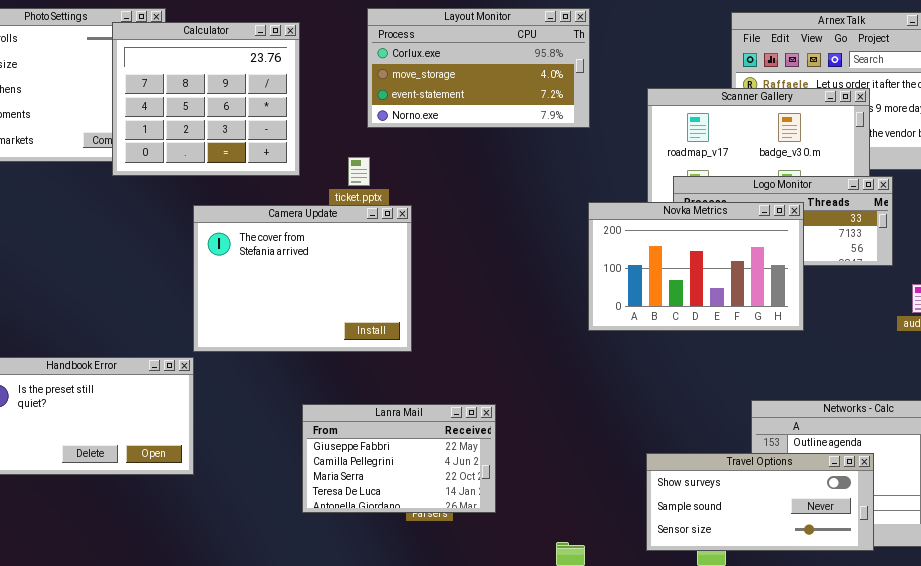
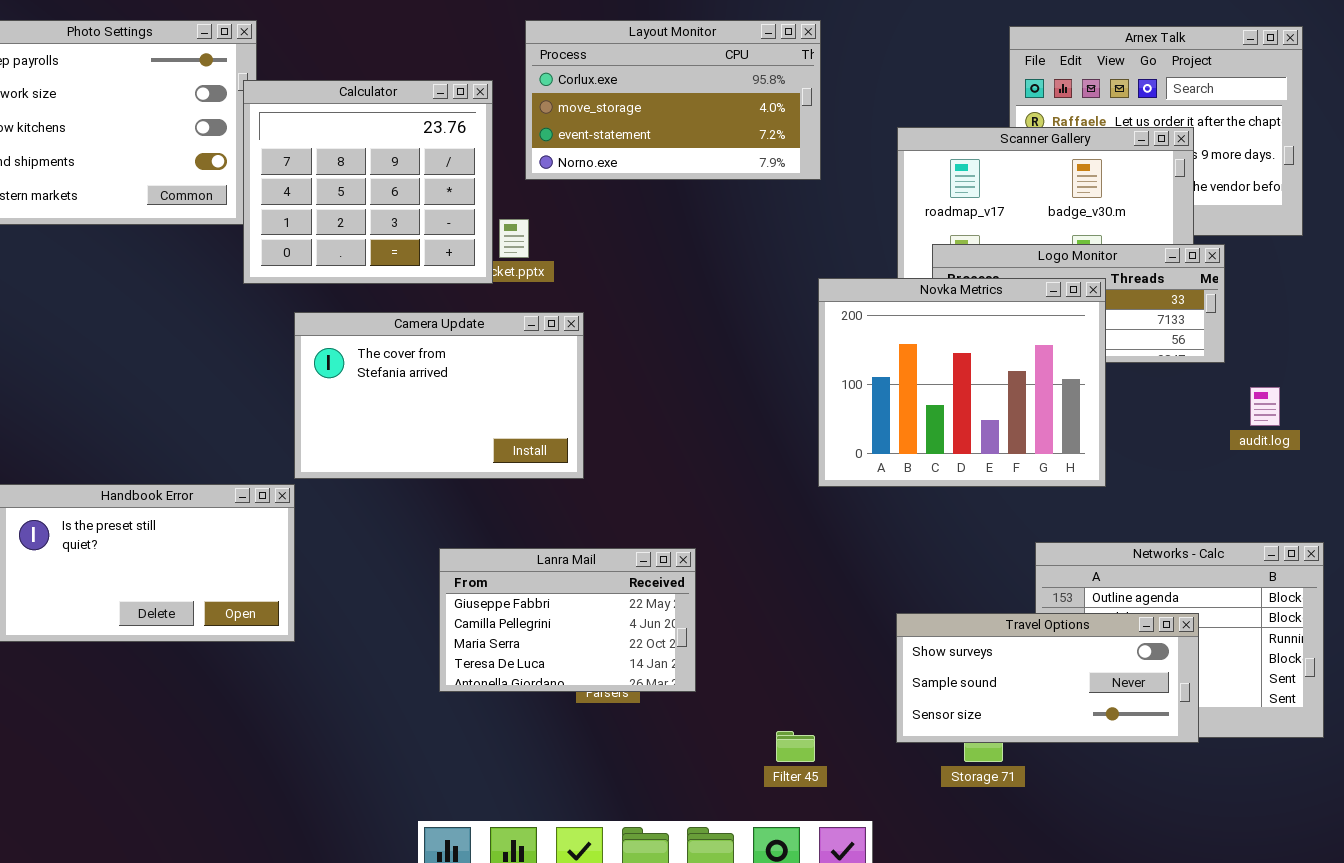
Calculator: [112,22,300,176] -> [243,80,493,284], moved
Novka Metrics: [588,202,804,331] -> [818,278,1106,487], resized
Camera Update: [193,205,412,352] -> [294,312,584,479], resized

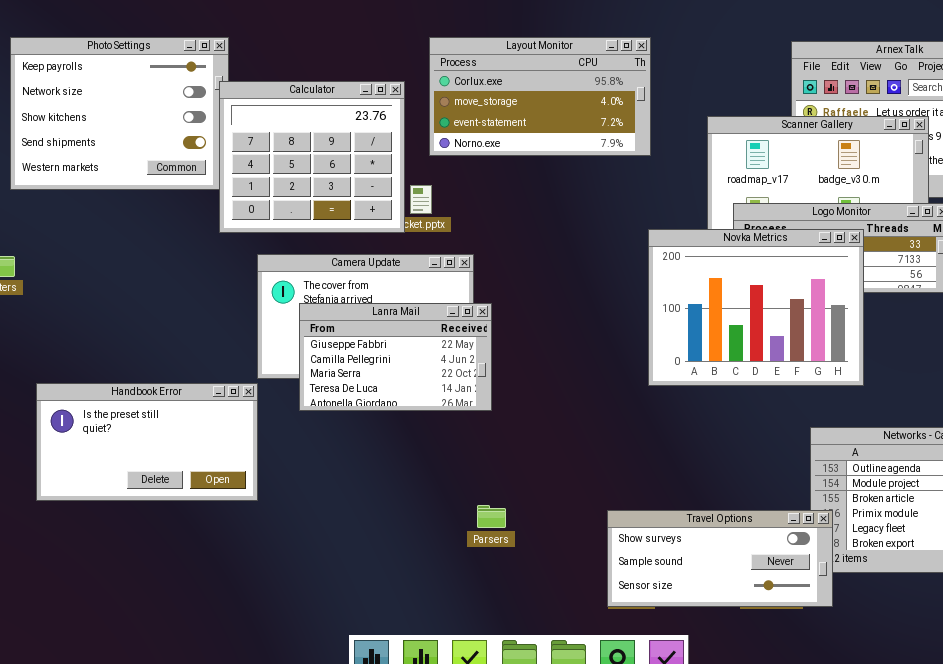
Lanra Mail: [439,548,696,692] -> [299,303,492,411], moved
Travel Options: [896,613,1199,743] -> [607,510,833,607], moved

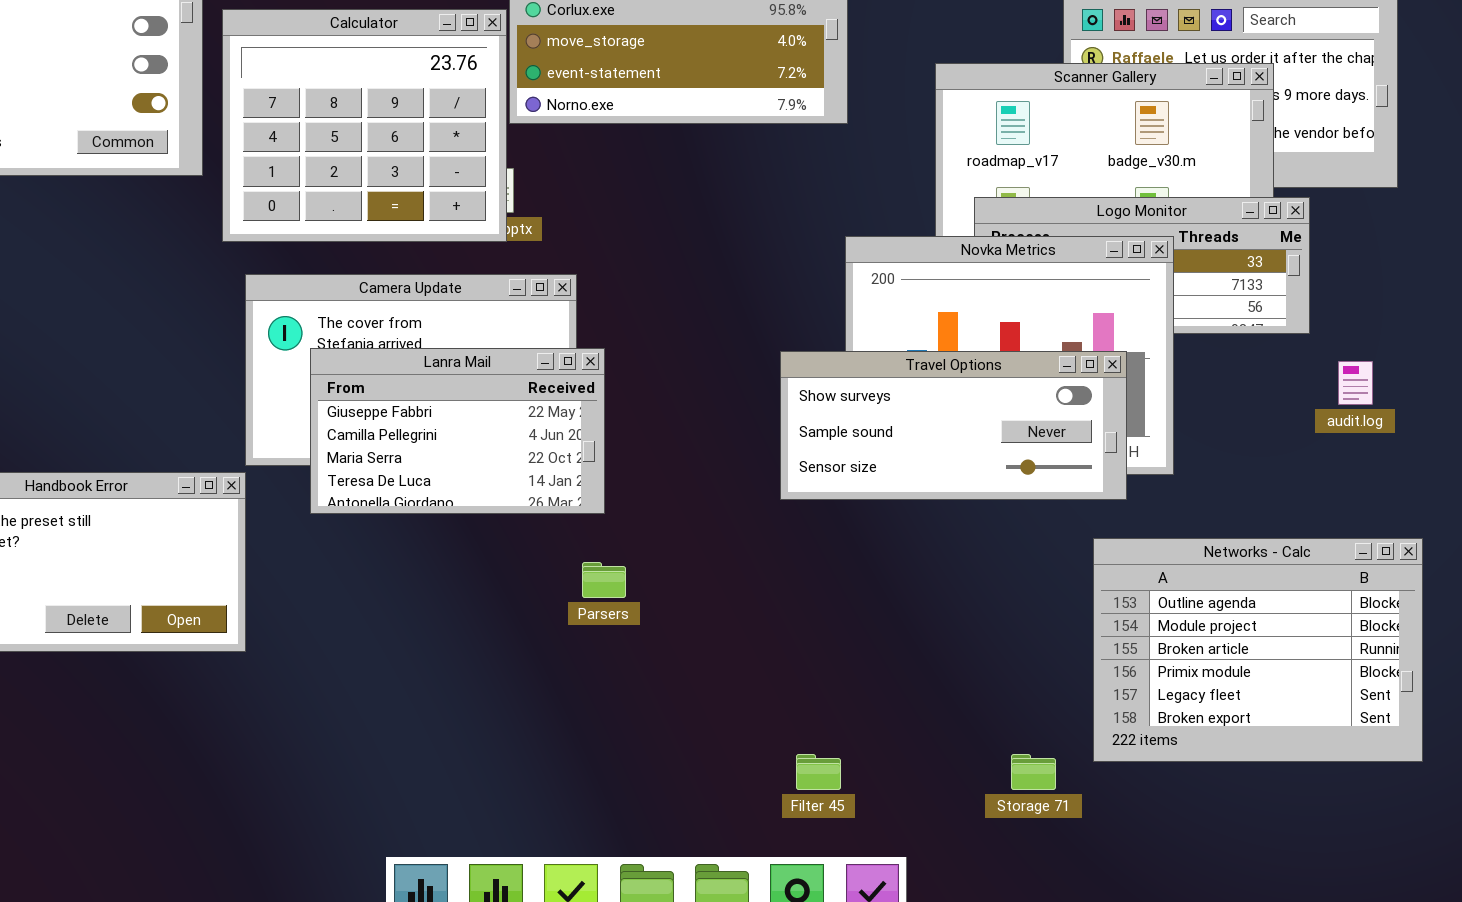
Calculator: [219,81,405,233] -> [222,9,507,242], moved
Parsers: [477,505,506,528] -> [582,562,626,598], moved
Travel Options: [607,510,833,607] -> [780,351,1127,500], moved

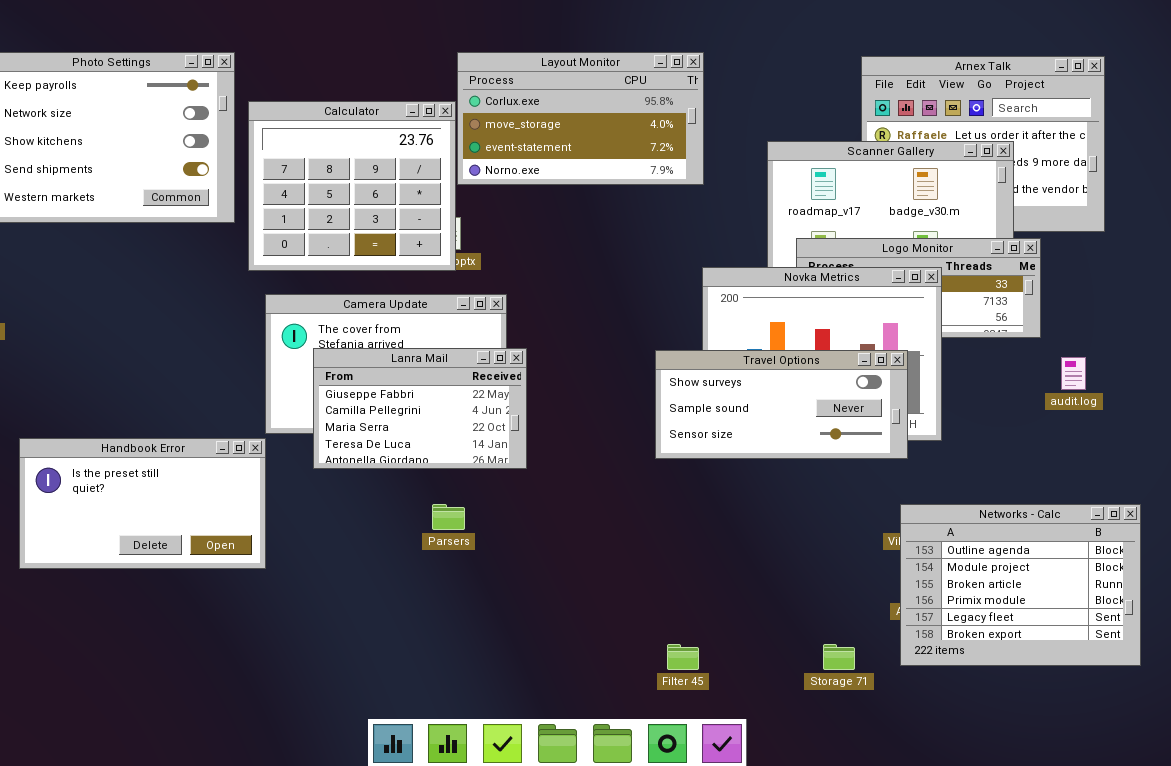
Networks - Calc: [1093,538,1423,762] -> [900,504,1141,666], moved
Parsers: [582,562,626,598] -> [432,504,465,530], moved

